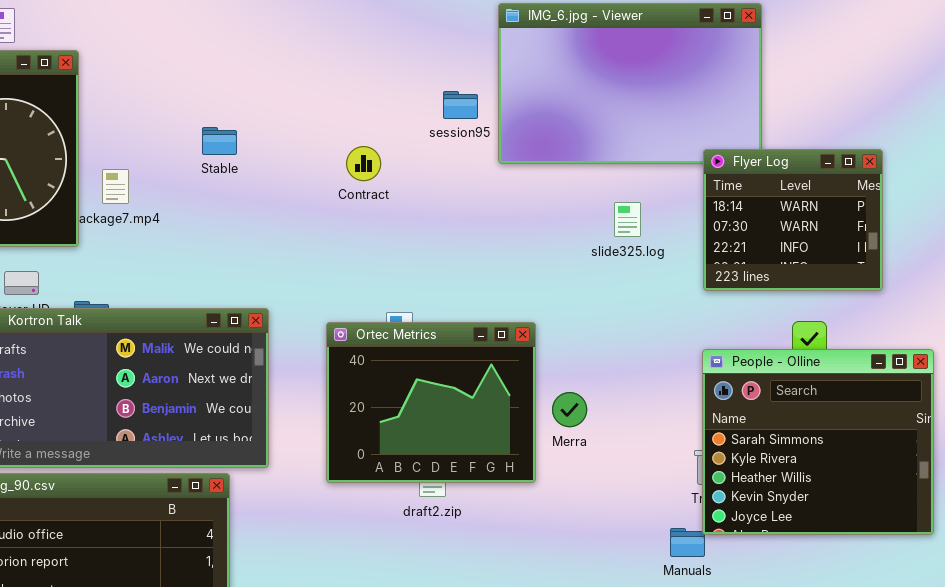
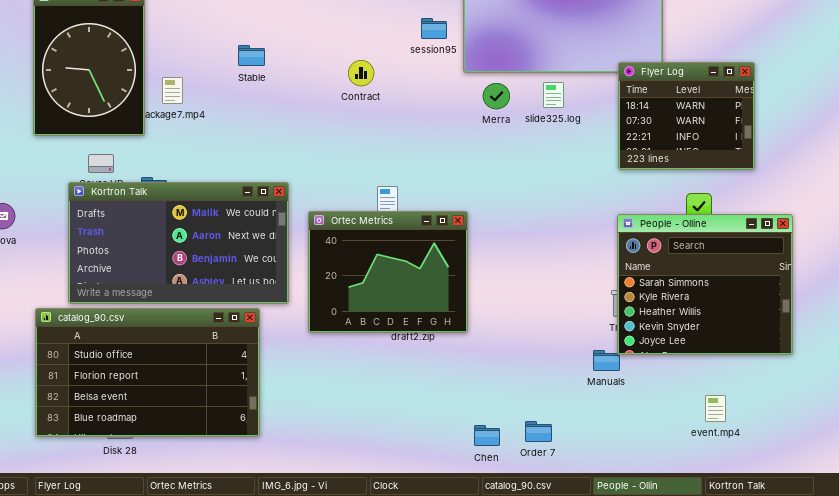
slide325.log: [614,202,641,237] -> [543,82,564,108], moved
Ortec Metrics: [326,322,536,483] -> [308,211,468,333], moved
Merra: [552,392,587,427] -> [483,83,510,109], moved

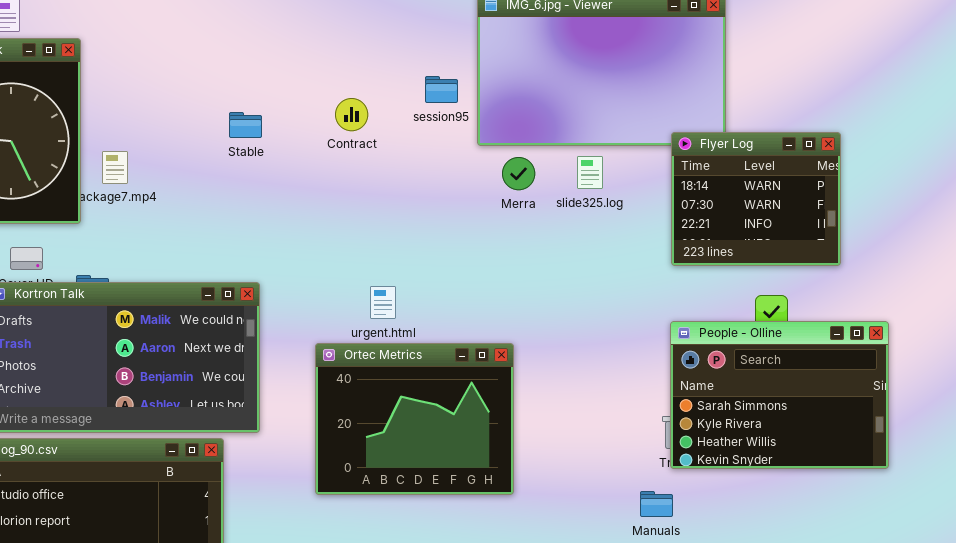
Stable: [238,45,265,66] -> [229,112,262,138], moved
Contract: [348,60,374,86] -> [335,98,368,131], moved
Ortec Metrics: [308,211,468,333] -> [315,343,514,495], moved
People - Olline: [617,214,793,355] -> [670,321,889,469], resized

